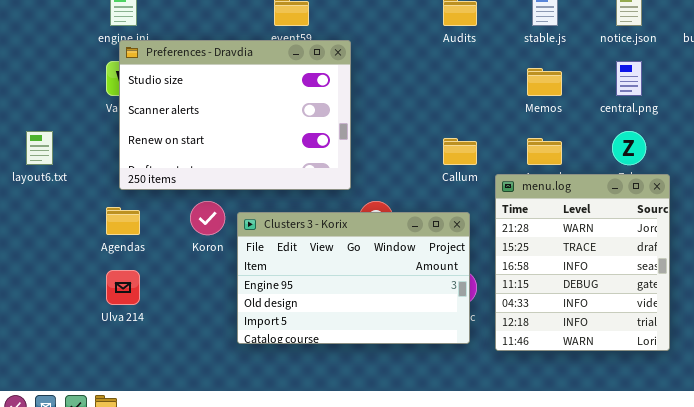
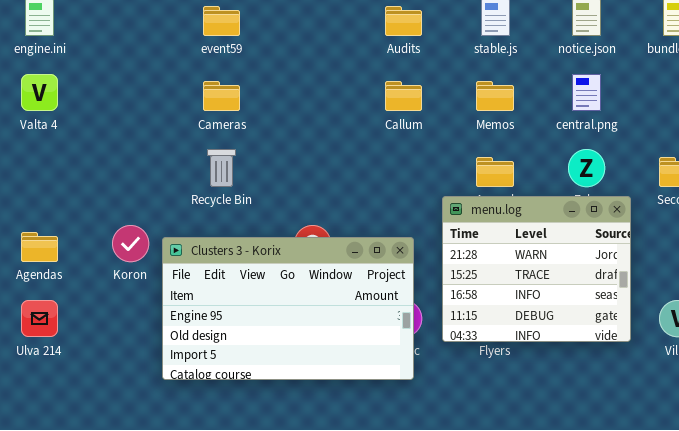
Preferences - Dravdia: [119,40,351,190] -> none, closed
Callum: [443,138,477,165] -> [385,81,422,111], moved
menu.log: [495,174,670,351] -> [442,196,631,342], resized

